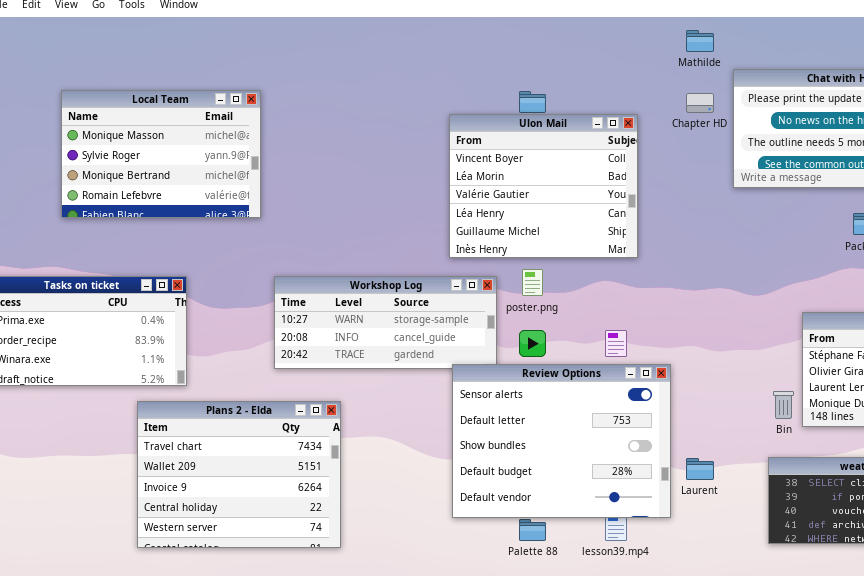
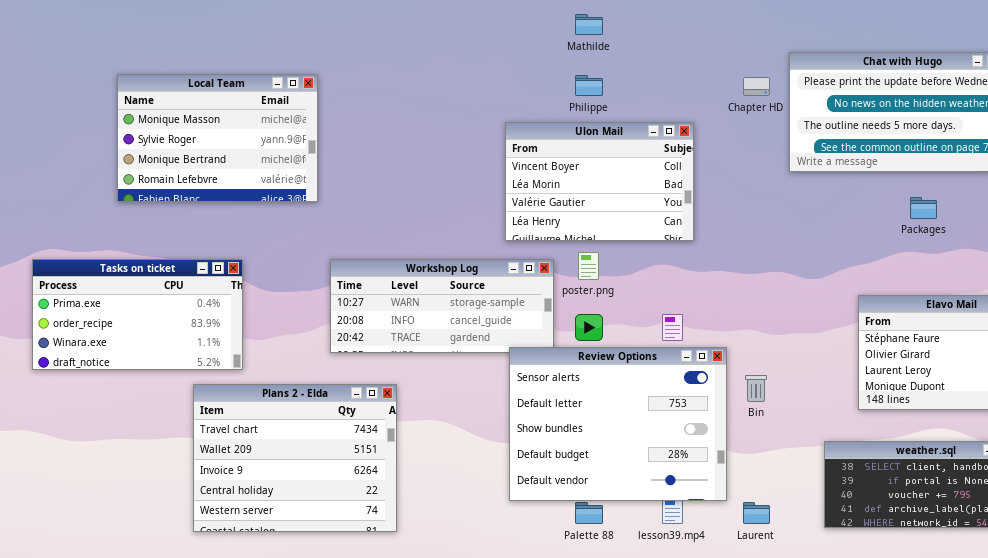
Mathilde: [686,30,714,52] -> [575,14,603,35], moved
Ulon Mail: [449,114,638,258] -> [505,122,694,241], resized
Bin: [773,391,794,419] -> [745,375,767,402], moved
Laurent: [686,458,714,480] -> [743,502,770,524], moved

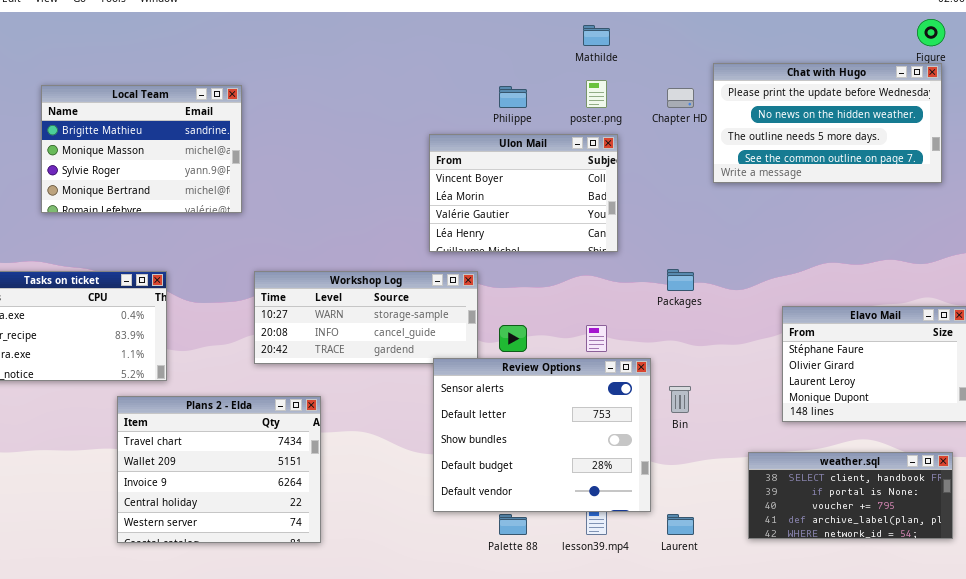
Mathilde: [575,14,603,35] -> [583,25,610,46], moved
Local Team: [117,74,318,202] -> [41,85,242,213], scrolled up 1 row
Packages: [910,197,937,219] -> [667,269,694,291], moved
poster.png: [578,252,599,280] -> [586,80,607,108], moved

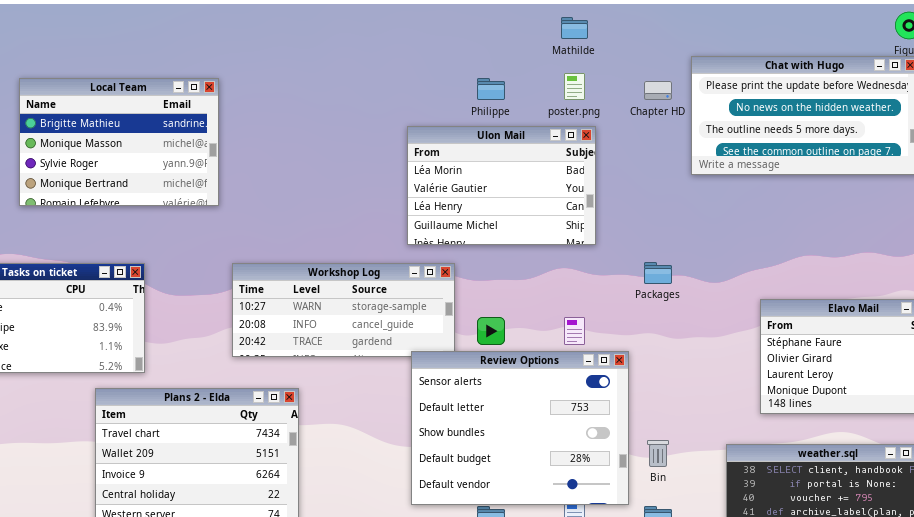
Ulon Mail: [429,134,618,252] -> [407,126,596,245], scrolled down 1 row
Bin: [669,386,691,413] -> [647,440,669,467], moved

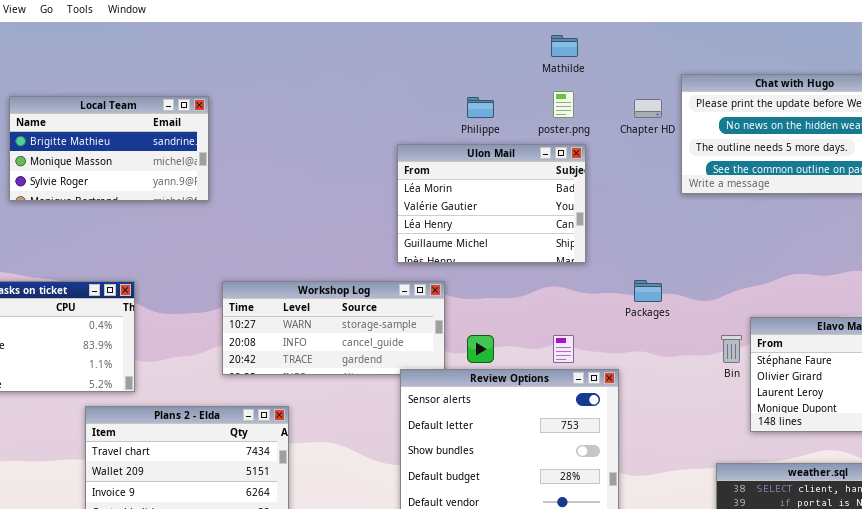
Local Team: [19,78,219,206] -> [9,96,209,201], resized
Bin: [647,440,669,467] -> [721,335,742,363], moved

